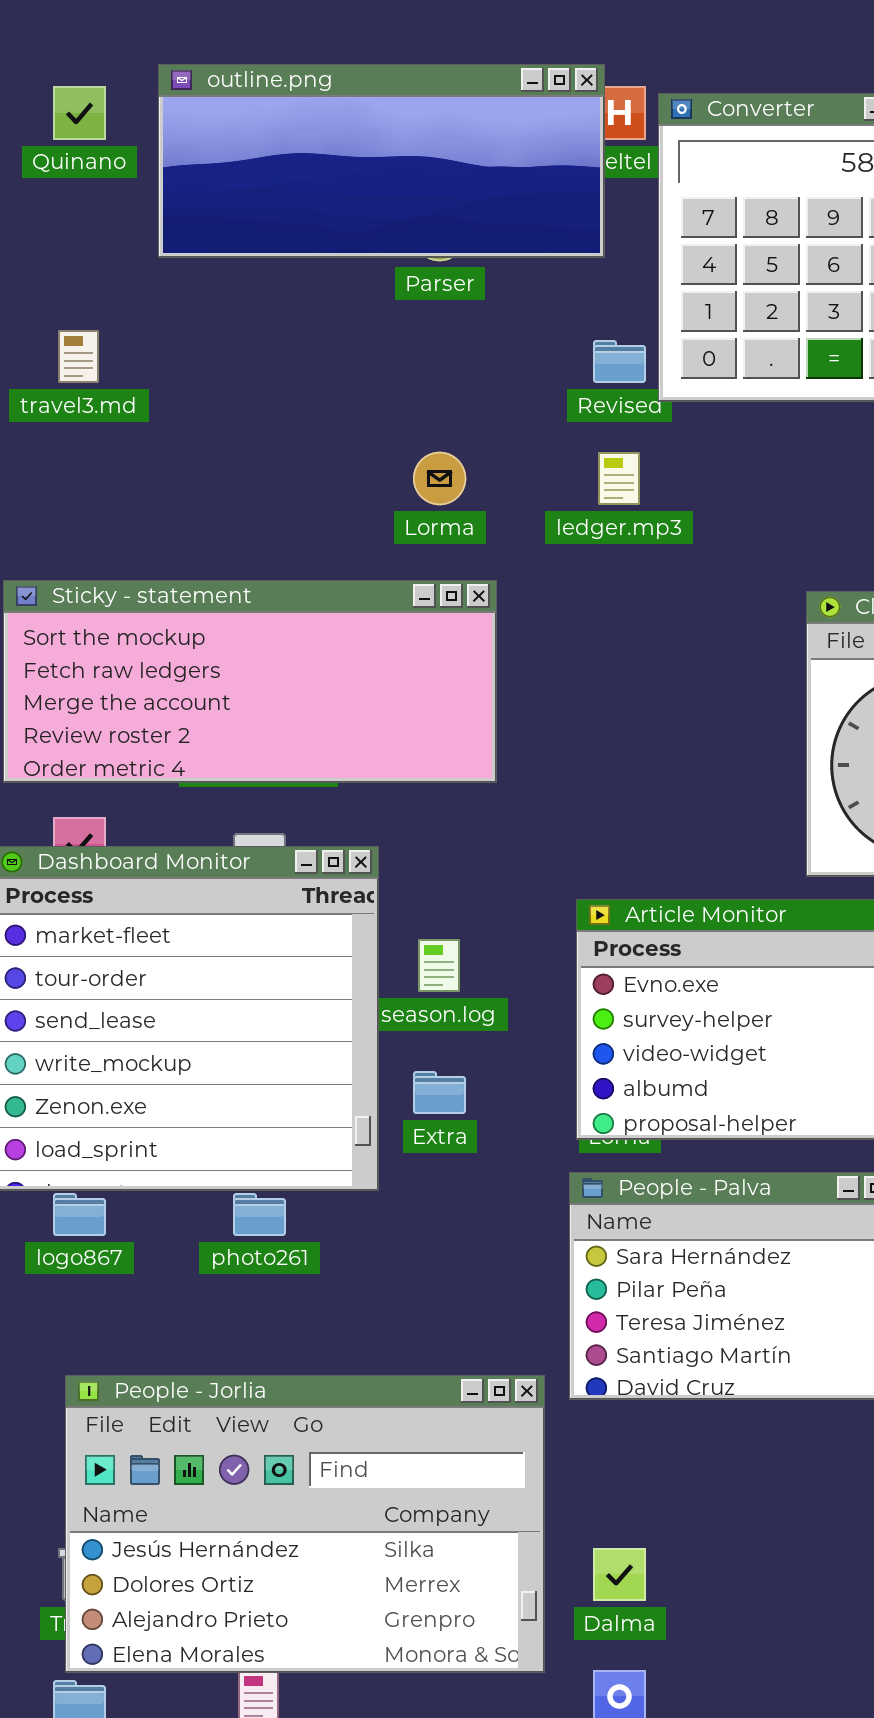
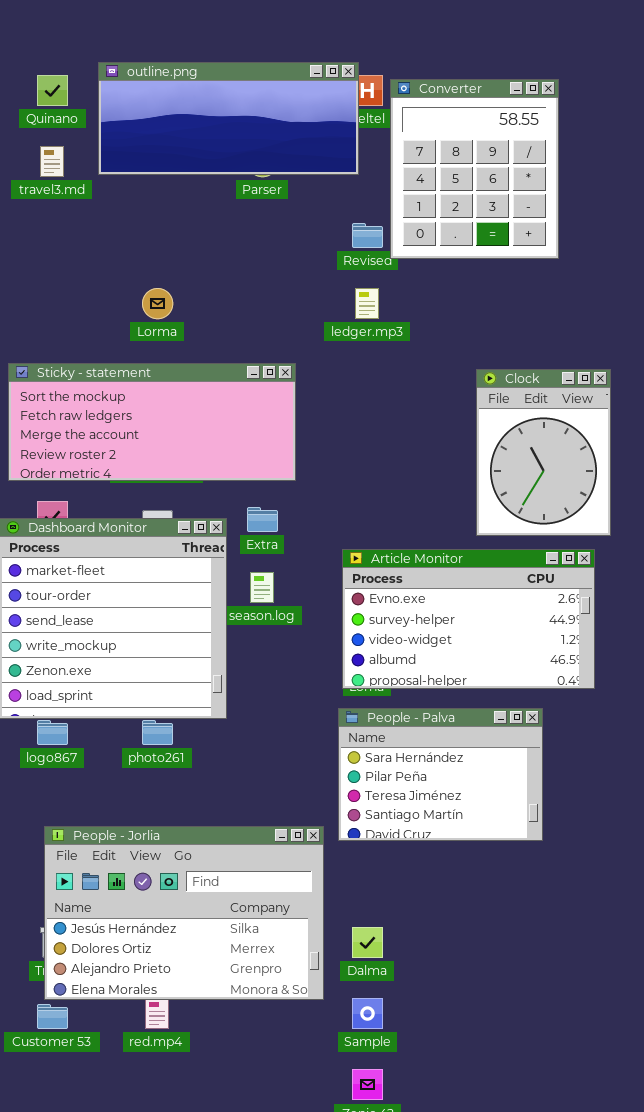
travel3.md: [58,330,99,383] -> [40,146,64,177], moved
Lorma: [413,452,466,505] -> [142,288,173,319], moved
Extra: [413,1071,466,1114] -> [247,507,278,532], moved

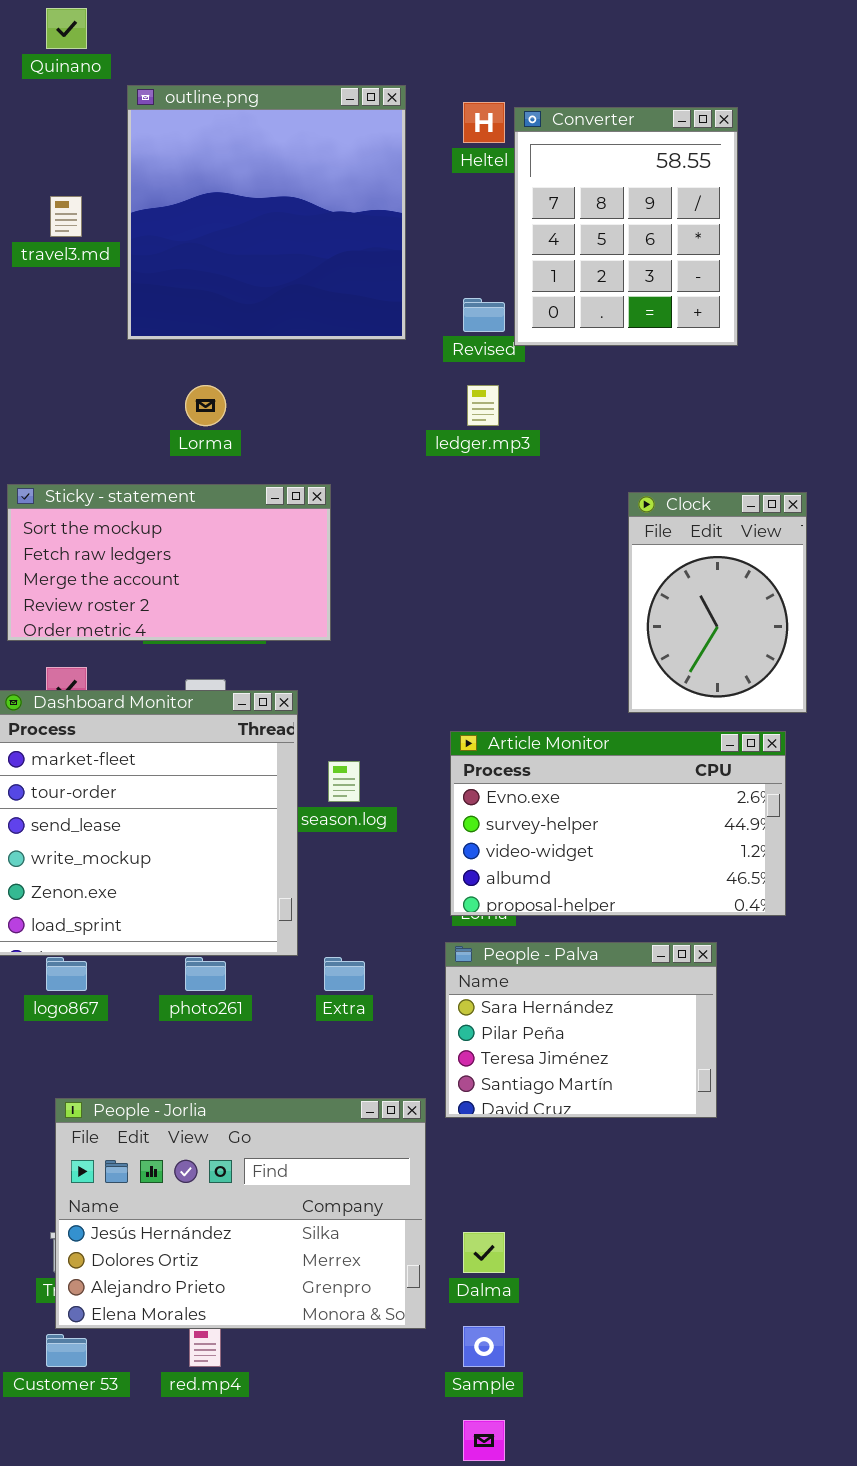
outline.png: [98,62,359,175] -> [127,85,406,340], resized
Quinano: [37,75,68,106] -> [46,8,87,49], moved
Sticky - statement: [8,363,296,481] -> [7,484,331,641], resized
Extra: [247,507,278,532] -> [324,957,365,991], moved

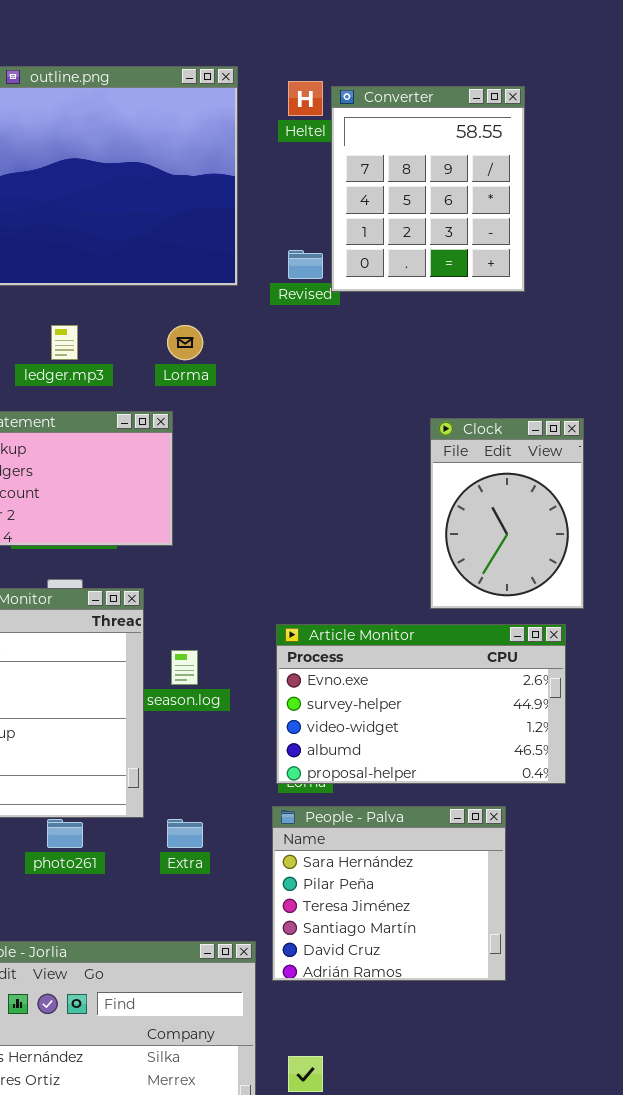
Lorma: [185,385,226,426] -> [167,325,203,360], moved
ledger.mp3: [467,385,499,426] -> [51,325,78,360], moved
People - Palva: [445,942,717,1118] -> [272,806,506,981], resized

